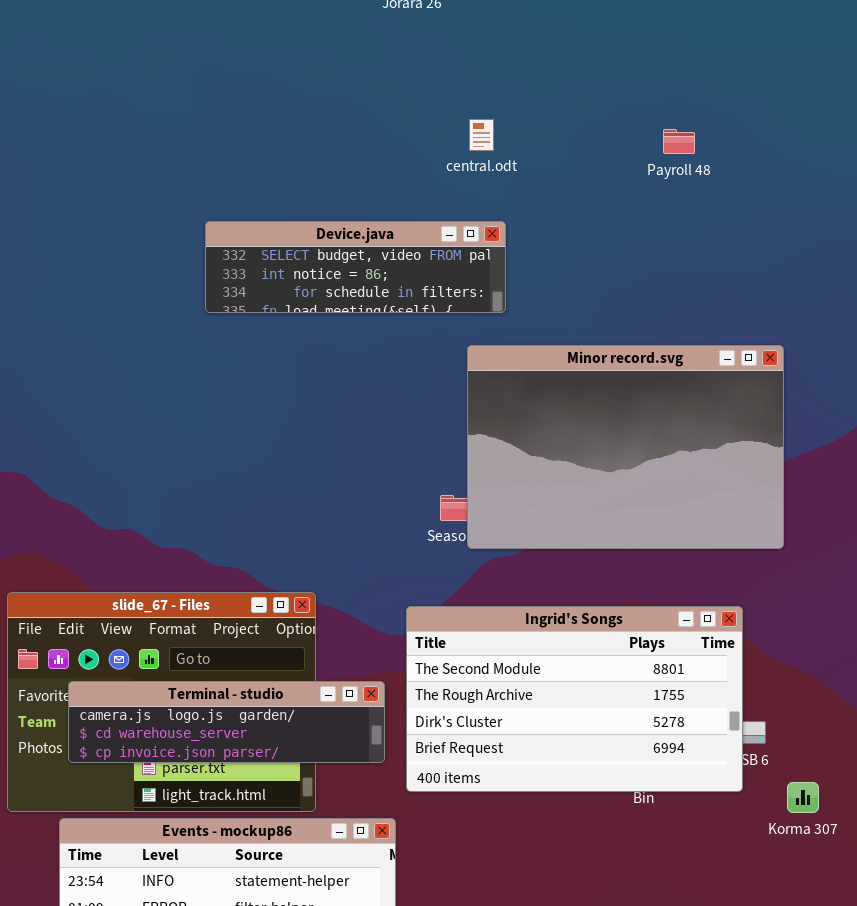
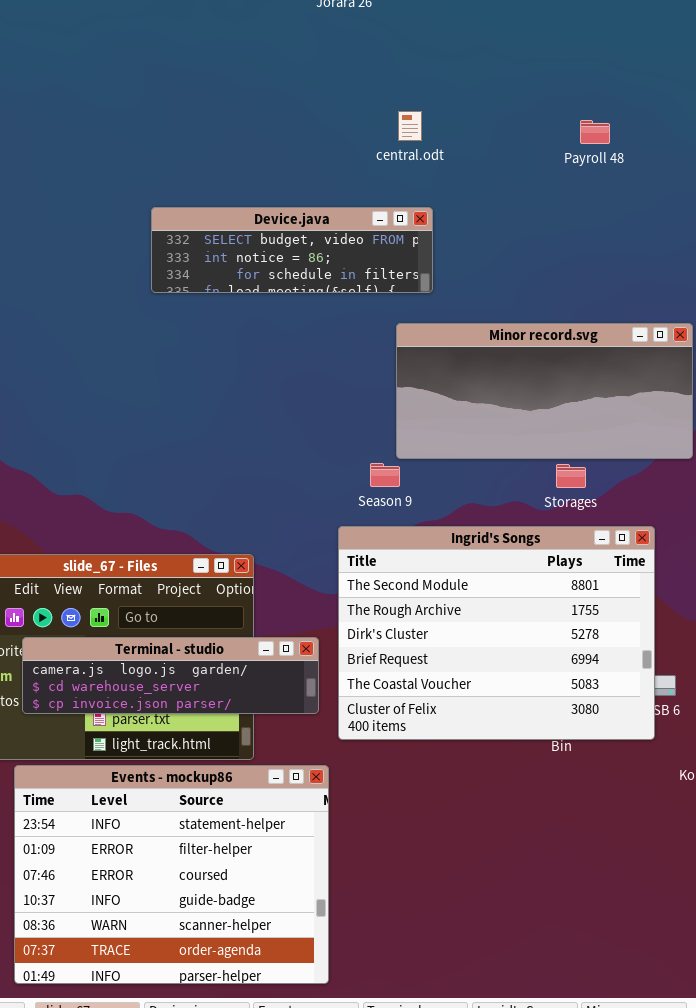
Minor record.svg: [467,345,784,549] -> [396,323,693,459], resized
Ingrid's Songs: [406,606,743,792] -> [338,526,655,740], resized

